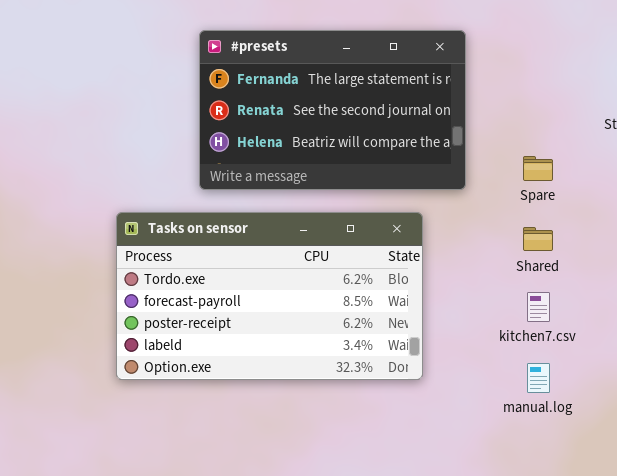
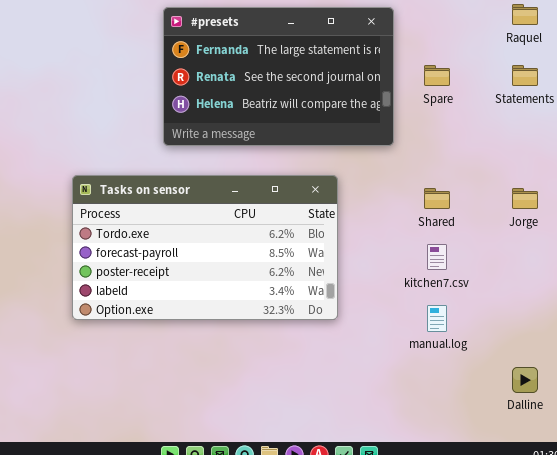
#presets: [199,30,466,190] -> [163,7,394,146], moved
Spare: [523,156,553,181] -> [424,65,450,86], moved

